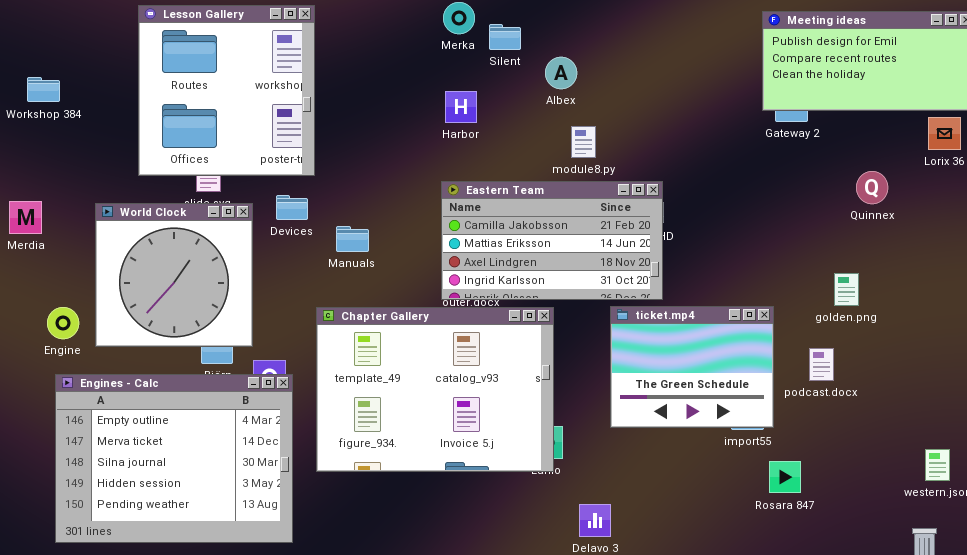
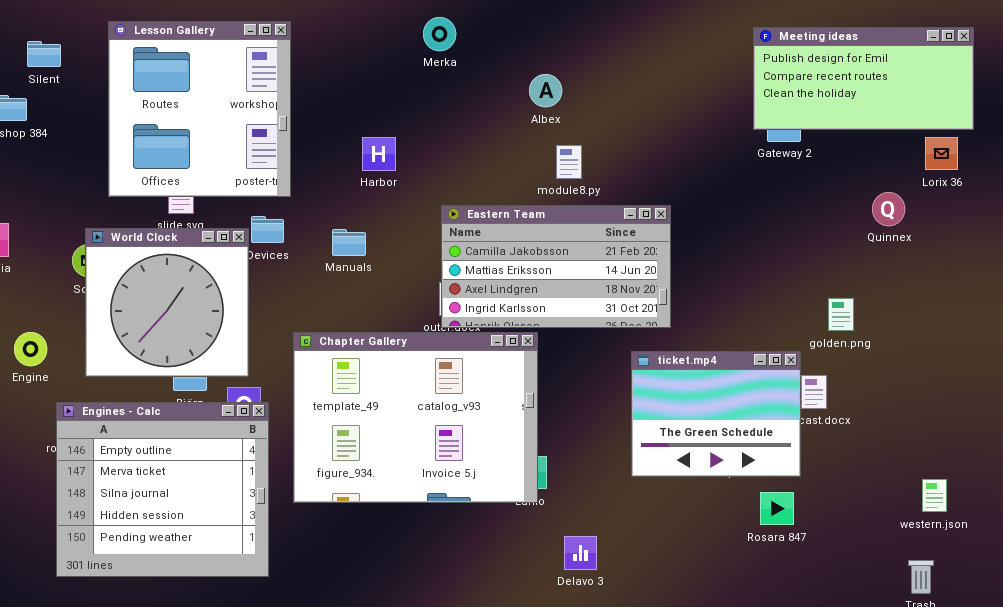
Silent: [489,24,521,50] -> [27,41,61,67], moved
Harbor: [445,91,477,123] -> [362,137,396,171], moved
Quinnex: [856,171,888,204] -> [872,192,905,226], moved
Eastern Team: [441,181,663,300] -> [441,205,671,328], moved
World Clock: [95,203,253,347] -> [85,228,249,377], moved
Manuals: [336,226,369,252] -> [332,229,366,256], moved
ticket.mp4: [610,306,774,428] -> [631,351,801,477], moved
Engines - Calc: [55,374,293,543] -> [56,402,269,577], resized

